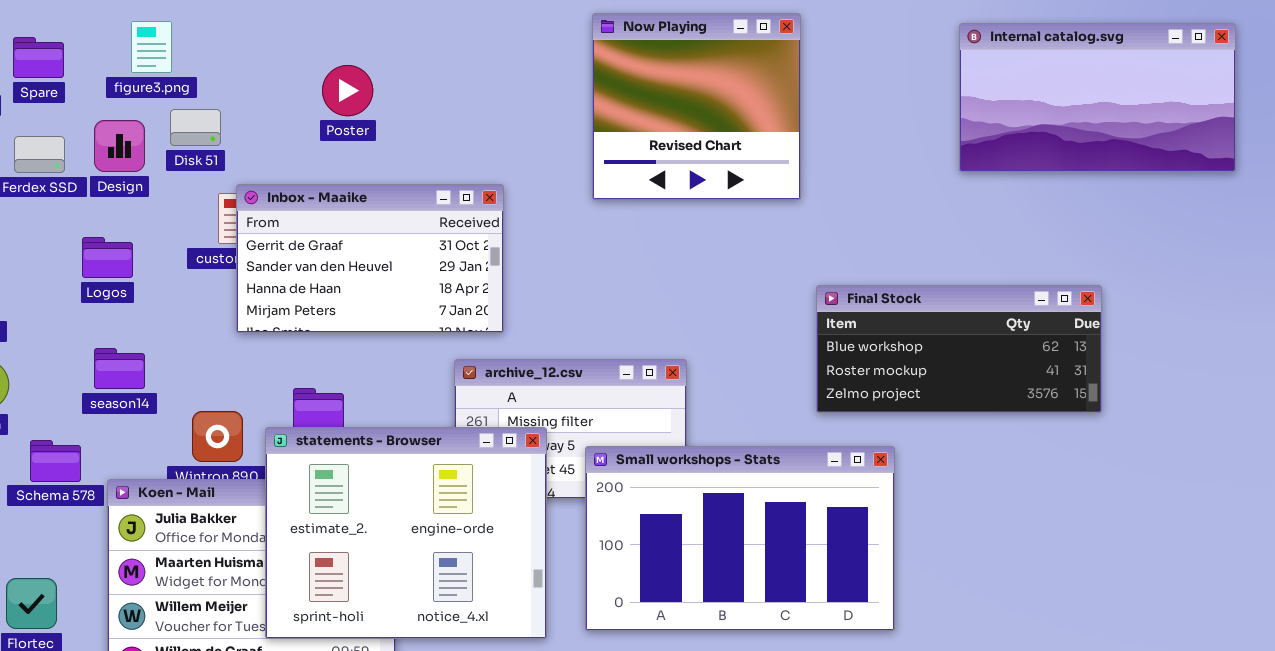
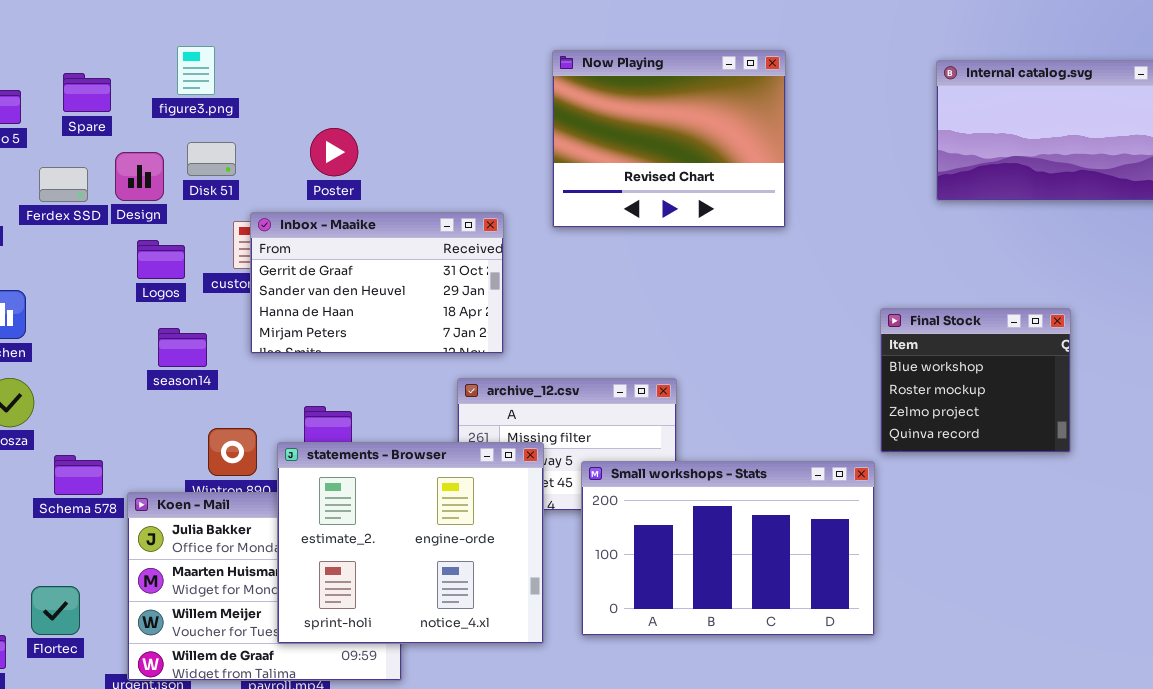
Now Playing: [592,13,801,200] -> [552,50,786,228], resized
figure3.png: [131,21,172,73] -> [177,46,215,95], moved
Spare: [13,37,64,78] -> [63,73,111,112], moved
Poster: [322,65,373,116] -> [310,128,358,176], moved
Logos: [82,237,133,278] -> [137,240,185,279], moved
Final Stock: [816,285,1102,413] -> [880,308,1071,453], resized
season14: [94,348,145,389] -> [158,328,207,367], moved

